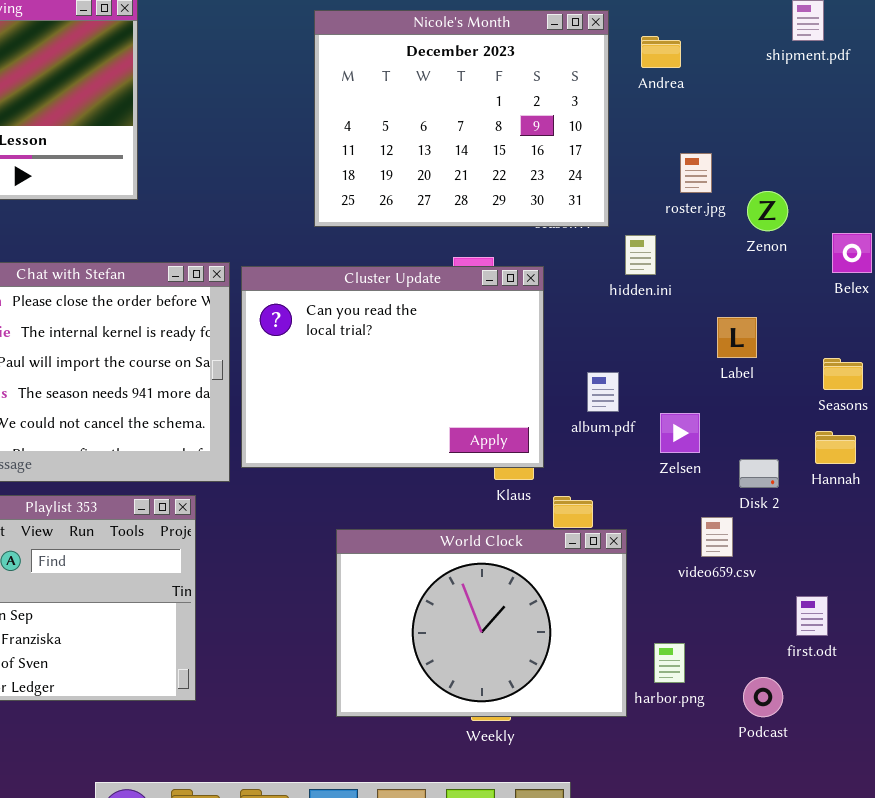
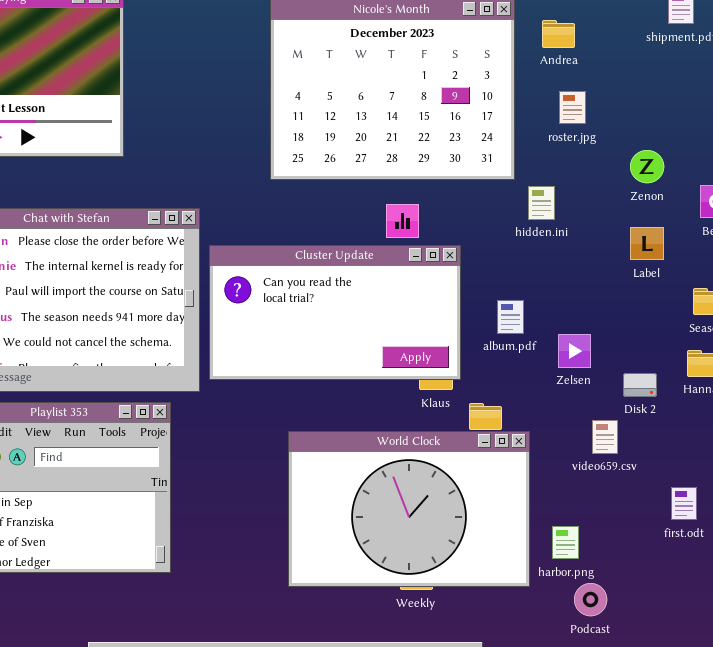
roster.jpg: [680,153,712,193] -> [559,91,586,124], moved
Cluster Update: [241,266,544,468] -> [209,245,461,380], resized
Label: [717,317,757,358] -> [630,227,664,260], moved
Podcast: [743,677,783,717] -> [574,583,607,616], moved

